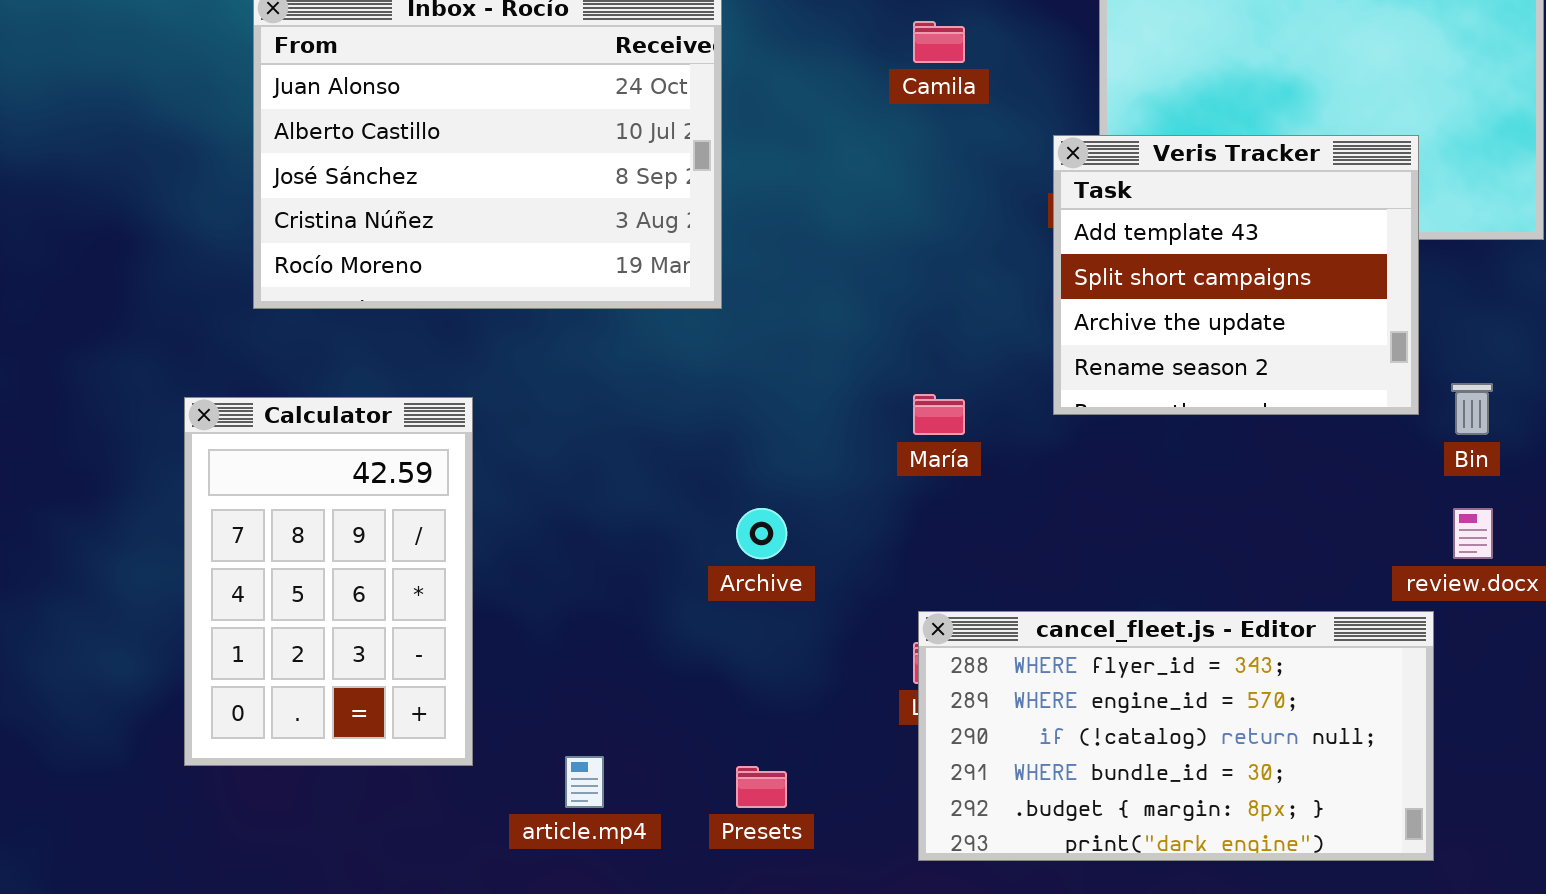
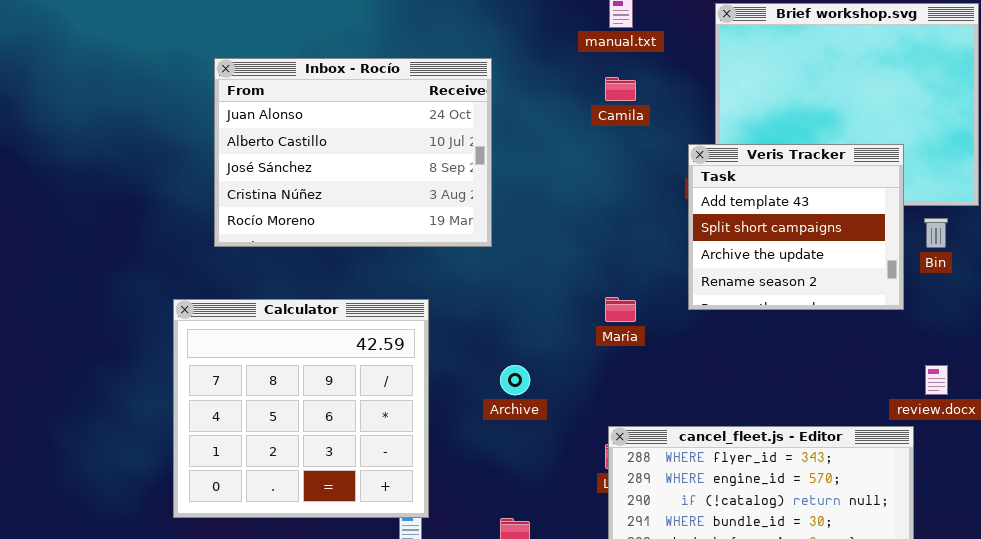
Bin: [1451,383,1493,435] -> [924,218,948,248], moved
Calculator: [184,397,473,766] -> [173,299,429,518], resized

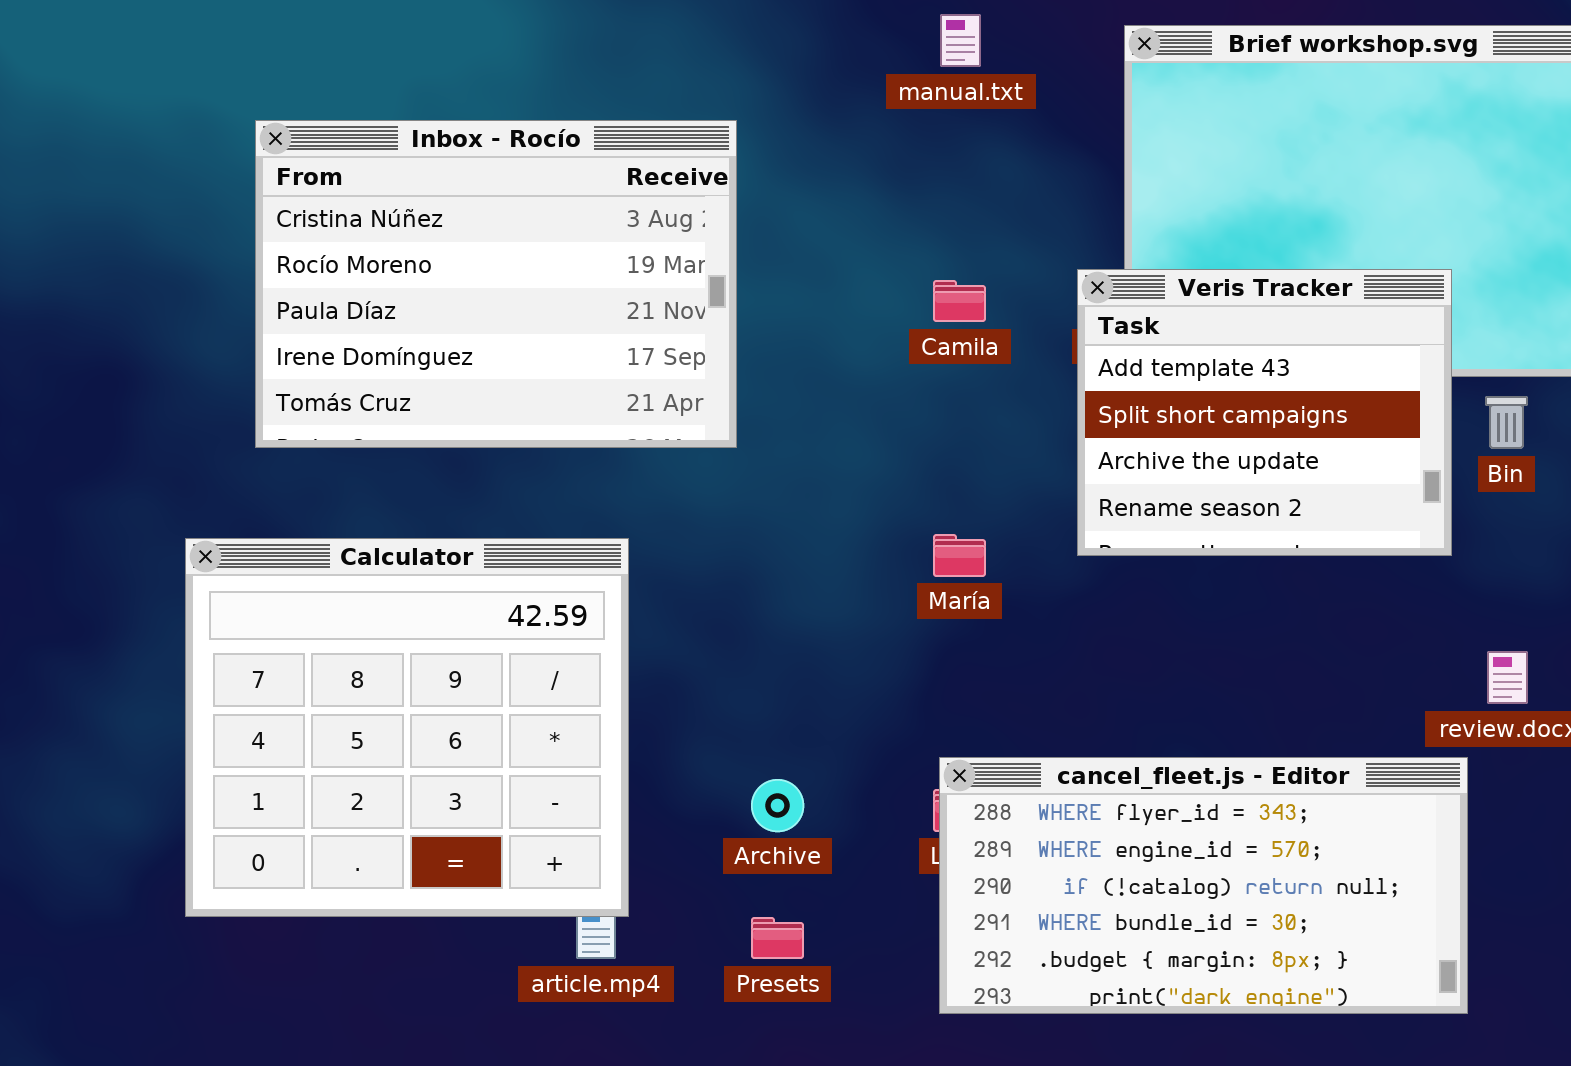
Inbox - Rocío: [214,58,492,247] -> [255,120,737,448], scrolled down 3 rows
Camila: [605,77,636,101] -> [933,280,986,322], moved
Archive: [500,365,530,395] -> [751,779,804,832], moved

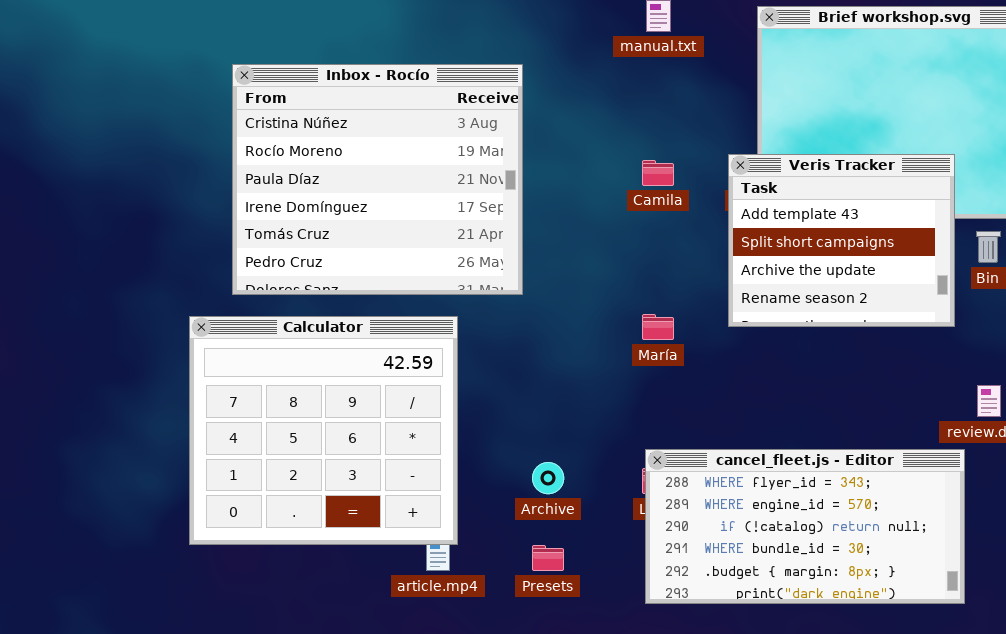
Inbox - Rocío: [255,120,737,448] -> [232,64,523,295], resized

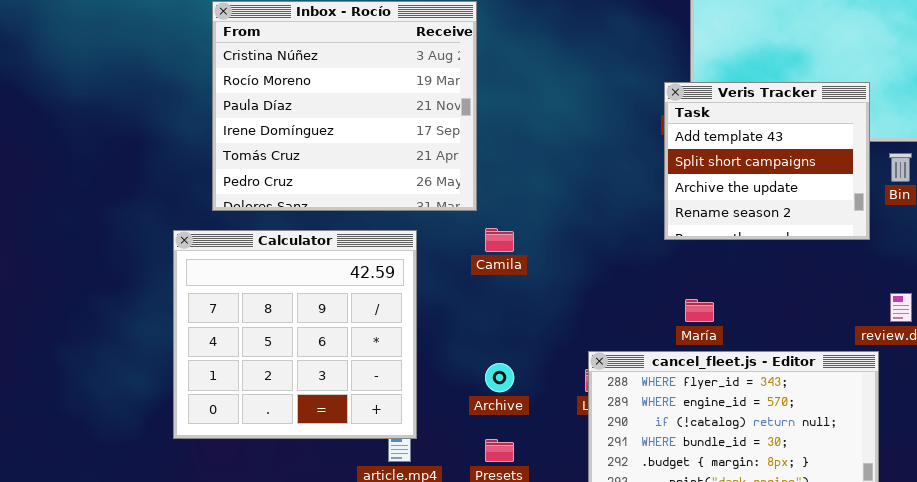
Camila: [642,160,674,186] -> [485,228,514,252], moved
María: [642,314,674,340] -> [685,299,714,322], moved

